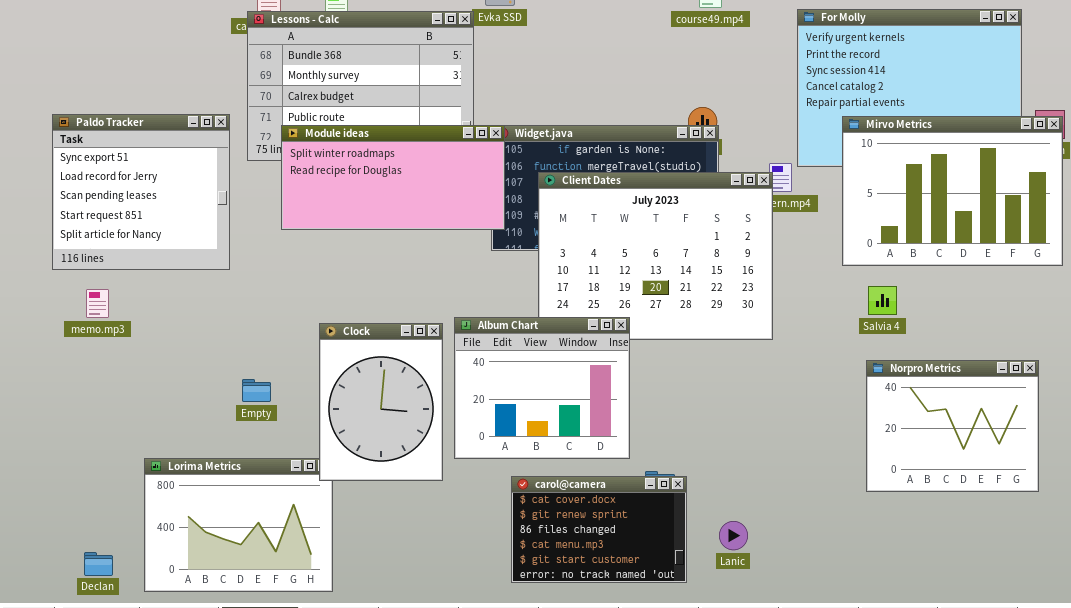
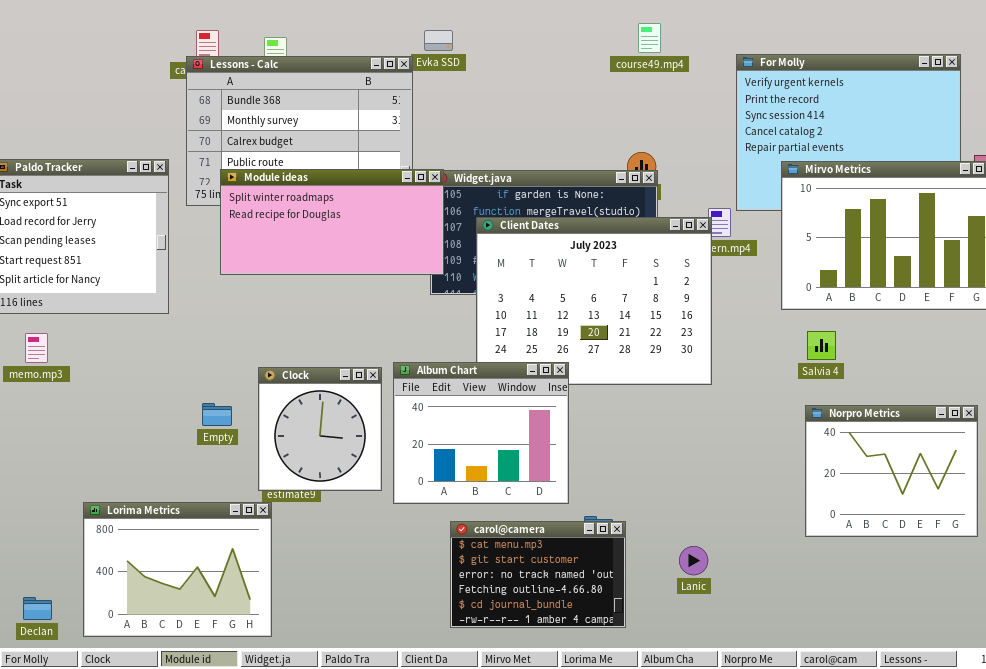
Clock: [319,323,443,481] -> [258,367,382,491], resized
Empty: [242,379,271,402] -> [202,403,232,426], moved
carol@camera: [511,476,687,583] -> [450,521,626,628], scrolled down 3 rows
Lanic: [719,521,748,550] -> [679,546,708,575], moved

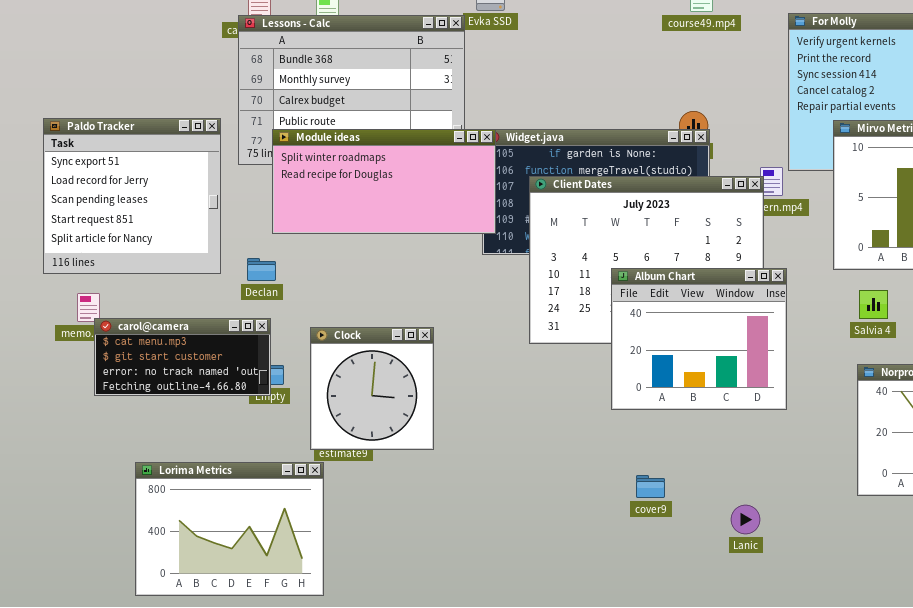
Album Chart: [393,362,569,504] -> [611,268,787,410], moved
carol@camera: [450,521,626,628] -> [94,318,271,396], moved, resized
Declan: [23,597,52,620] -> [247,258,276,281], moved

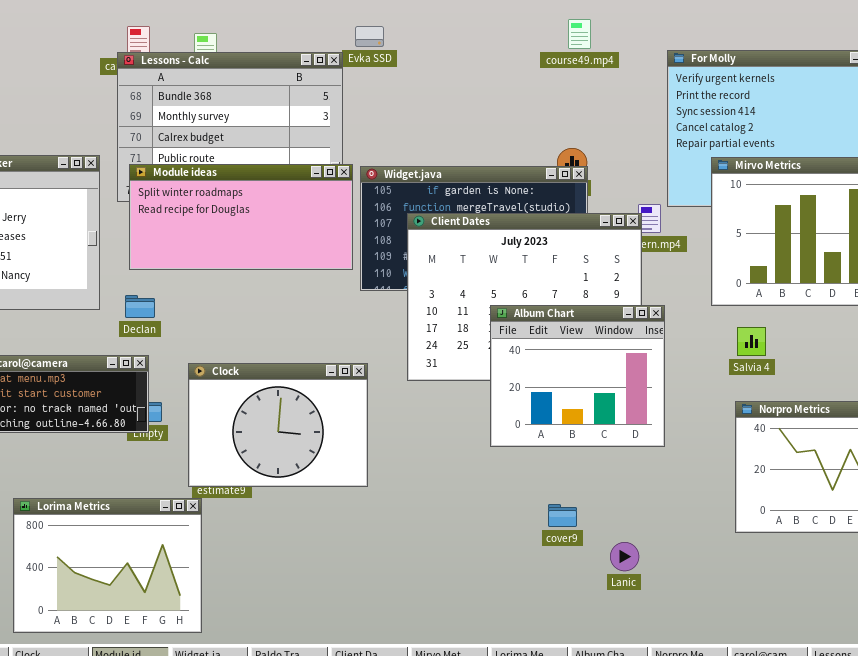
Module ideas: [272,129,496,234] -> [129,164,353,270], moved
Clock: [310,327,434,450] -> [188,363,368,487], resized
cover9: [636,475,665,498] -> [548,504,577,527], moved

